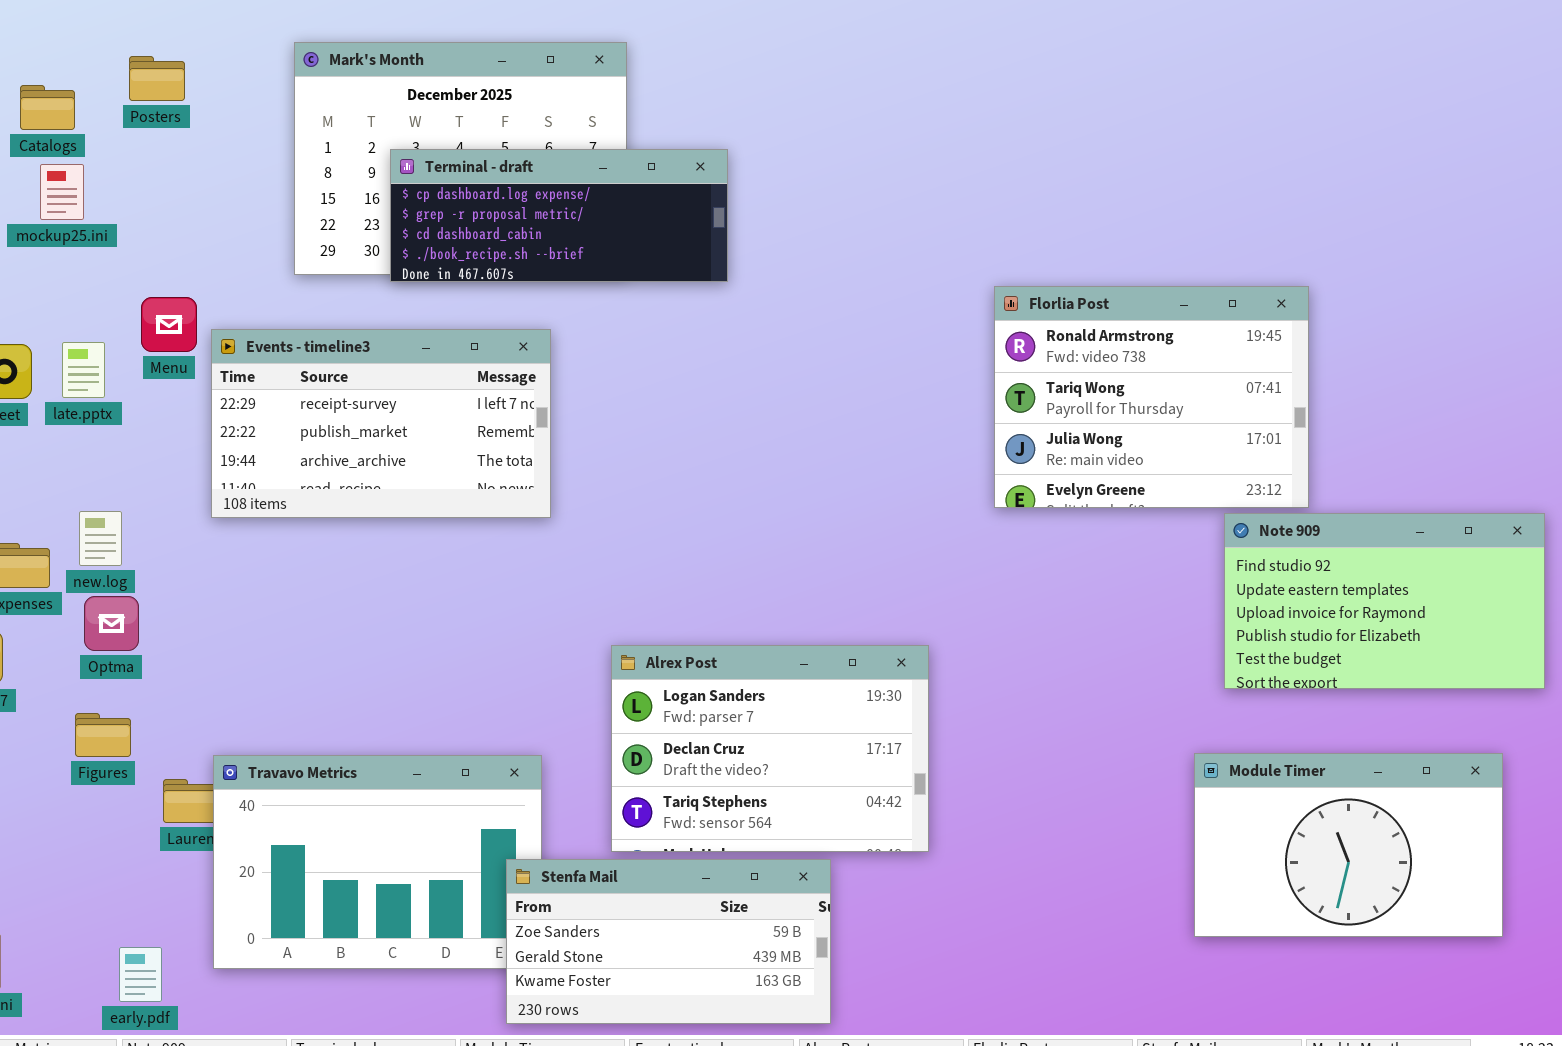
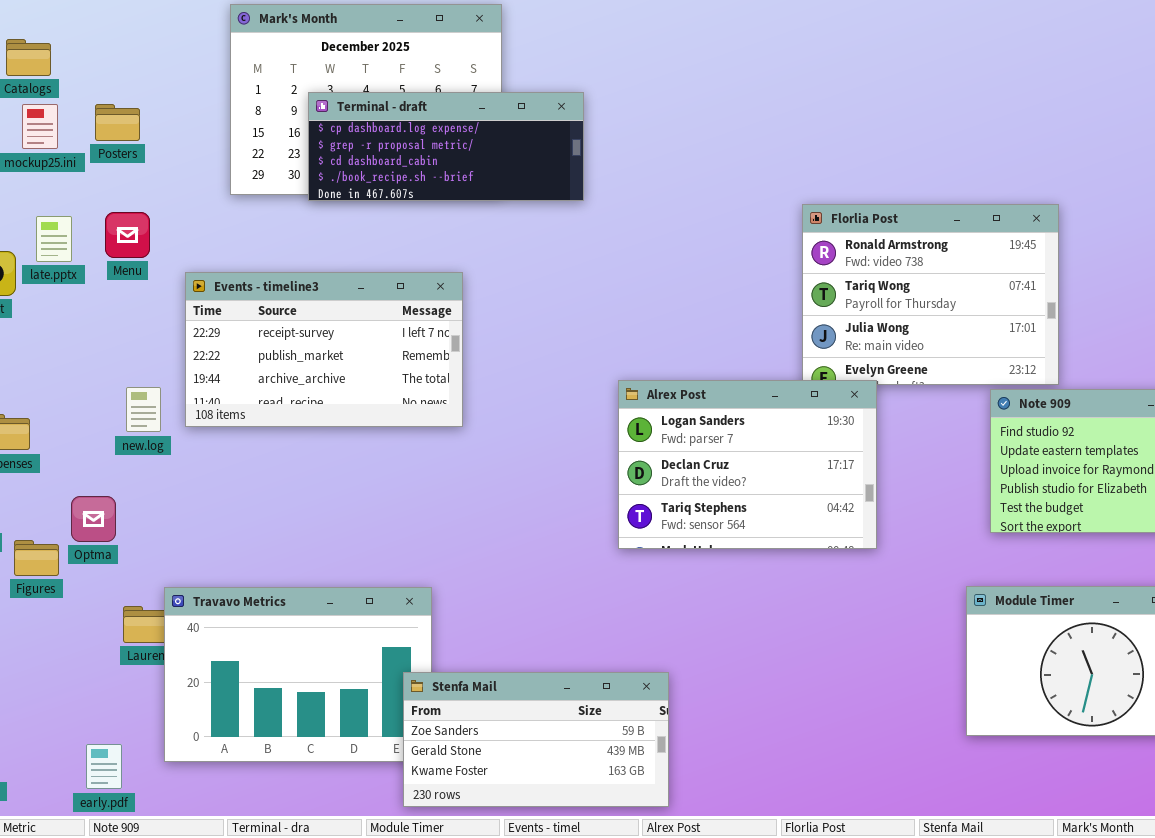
Posters: [129,56,185,101] -> [95,104,140,141], moved
Events - timeline3: [211,329,551,518] -> [185,272,463,427], moved
late.pptx: [62,342,105,398] -> [36,216,72,262], moved
new.log: [79,511,122,566] -> [126,387,161,432], moved
Optma: [84,596,139,651] -> [71,496,116,542], moved
Alrex Post: [611,645,929,852] -> [618,380,877,549], moved
Figures: [75,713,131,757] -> [14,540,59,576], moved

